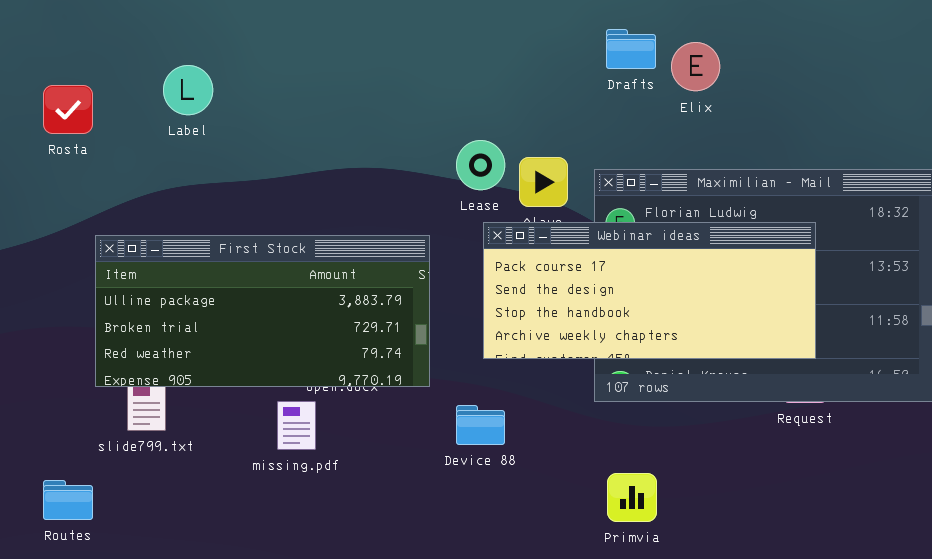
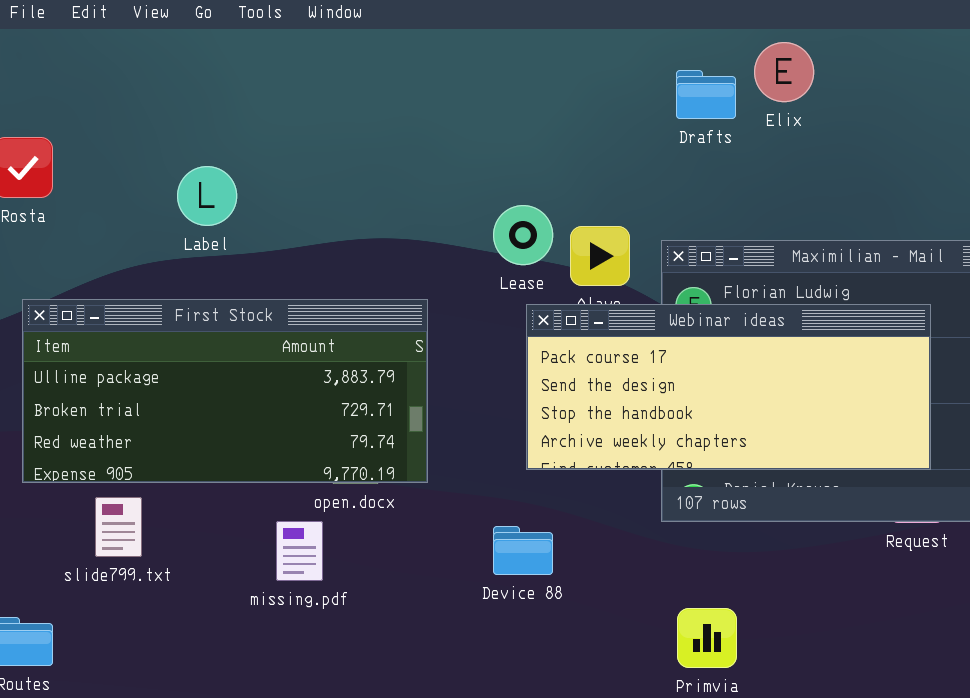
Elix: [671,42,720,91] -> [754,42,814,102], moved
Label: [163,65,213,115] -> [177,166,237,226], moved
First Stock: [95,235,430,387] -> [22,299,428,483], moved

